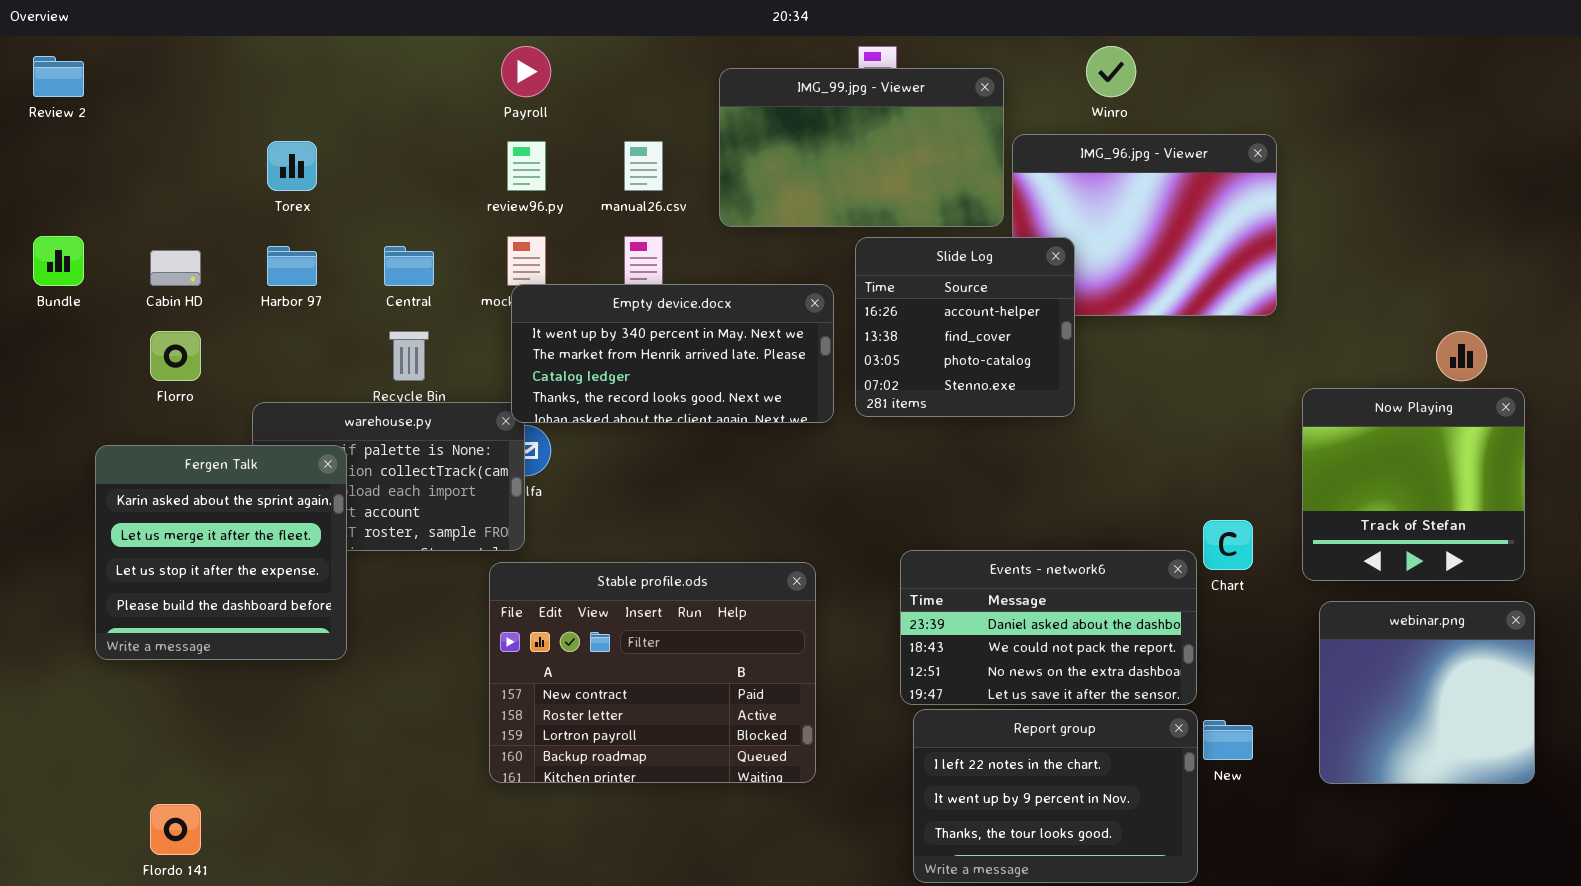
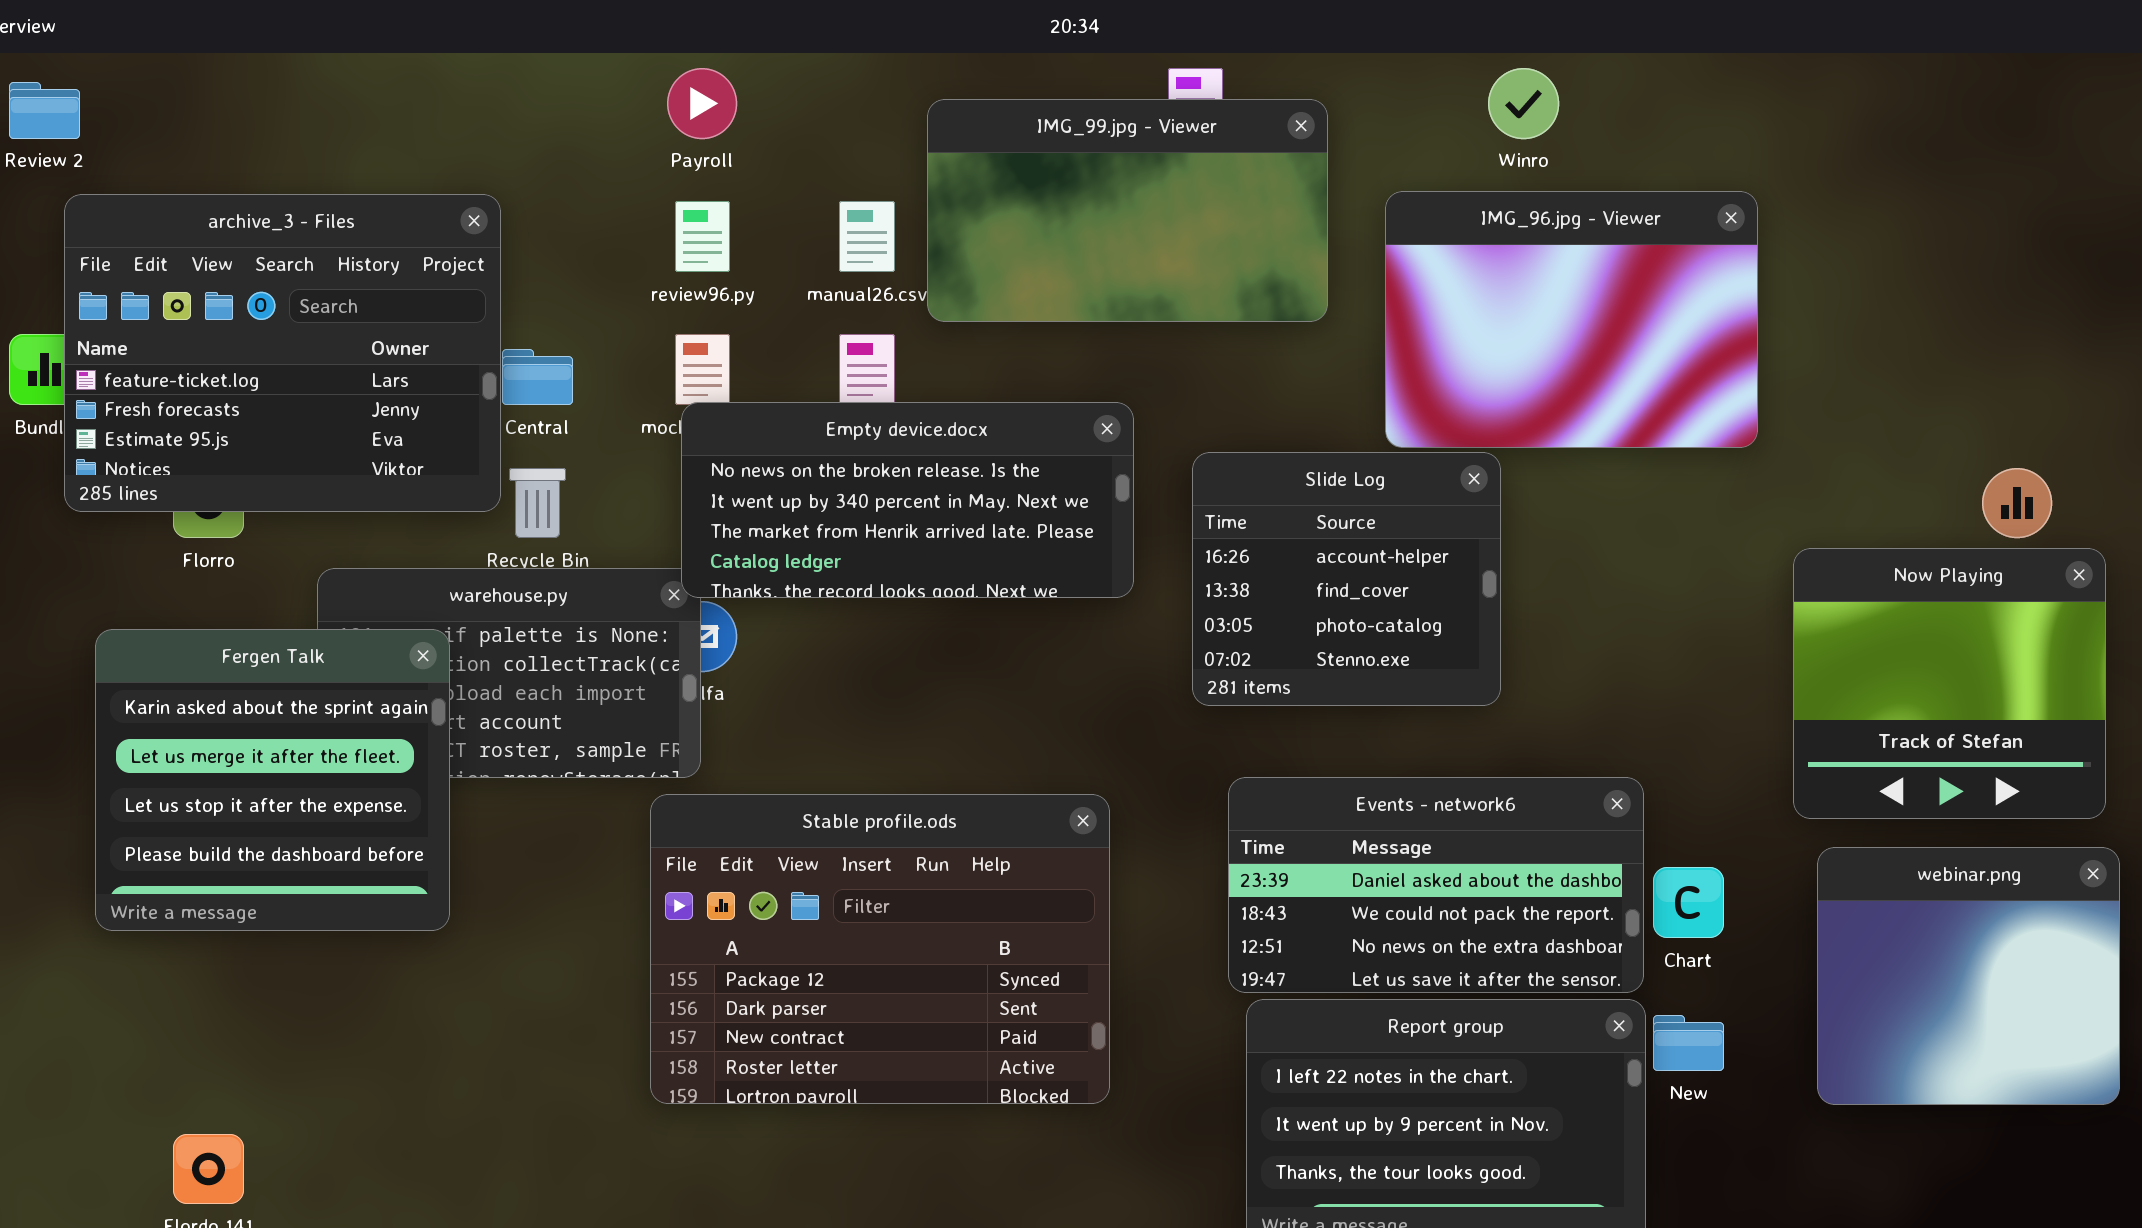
IMG_99.jpg - Viewer: [719,68,1004,227] -> [927,99,1328,322], moved
archive_3 - Files: none -> [64,194,501,512], opened
Slide Log: [855,237,1075,417] -> [1192,452,1501,706], moved
Empty device.docx: [511,284,834,423] -> [681,402,1134,598], scrolled up 1 row
Chart: [1203,520,1253,570] -> [1653,867,1724,938], moved
Stable profile.ods: [489,562,816,783] -> [650,794,1110,1104], scrolled up 2 rows

